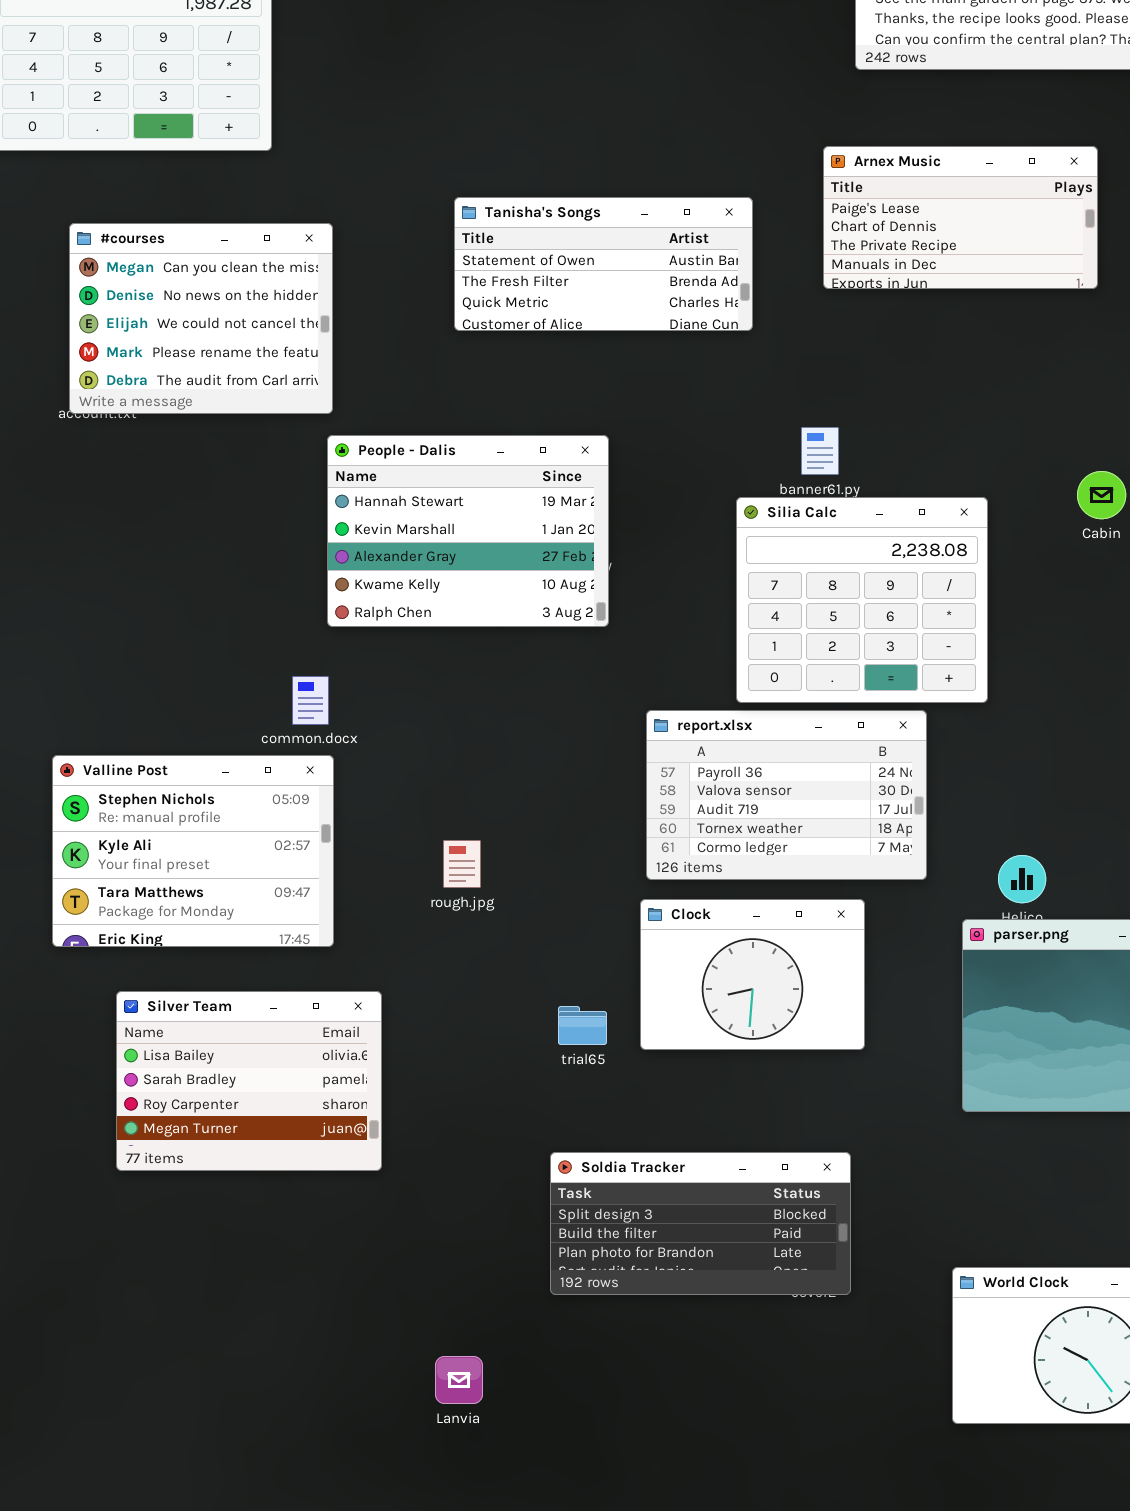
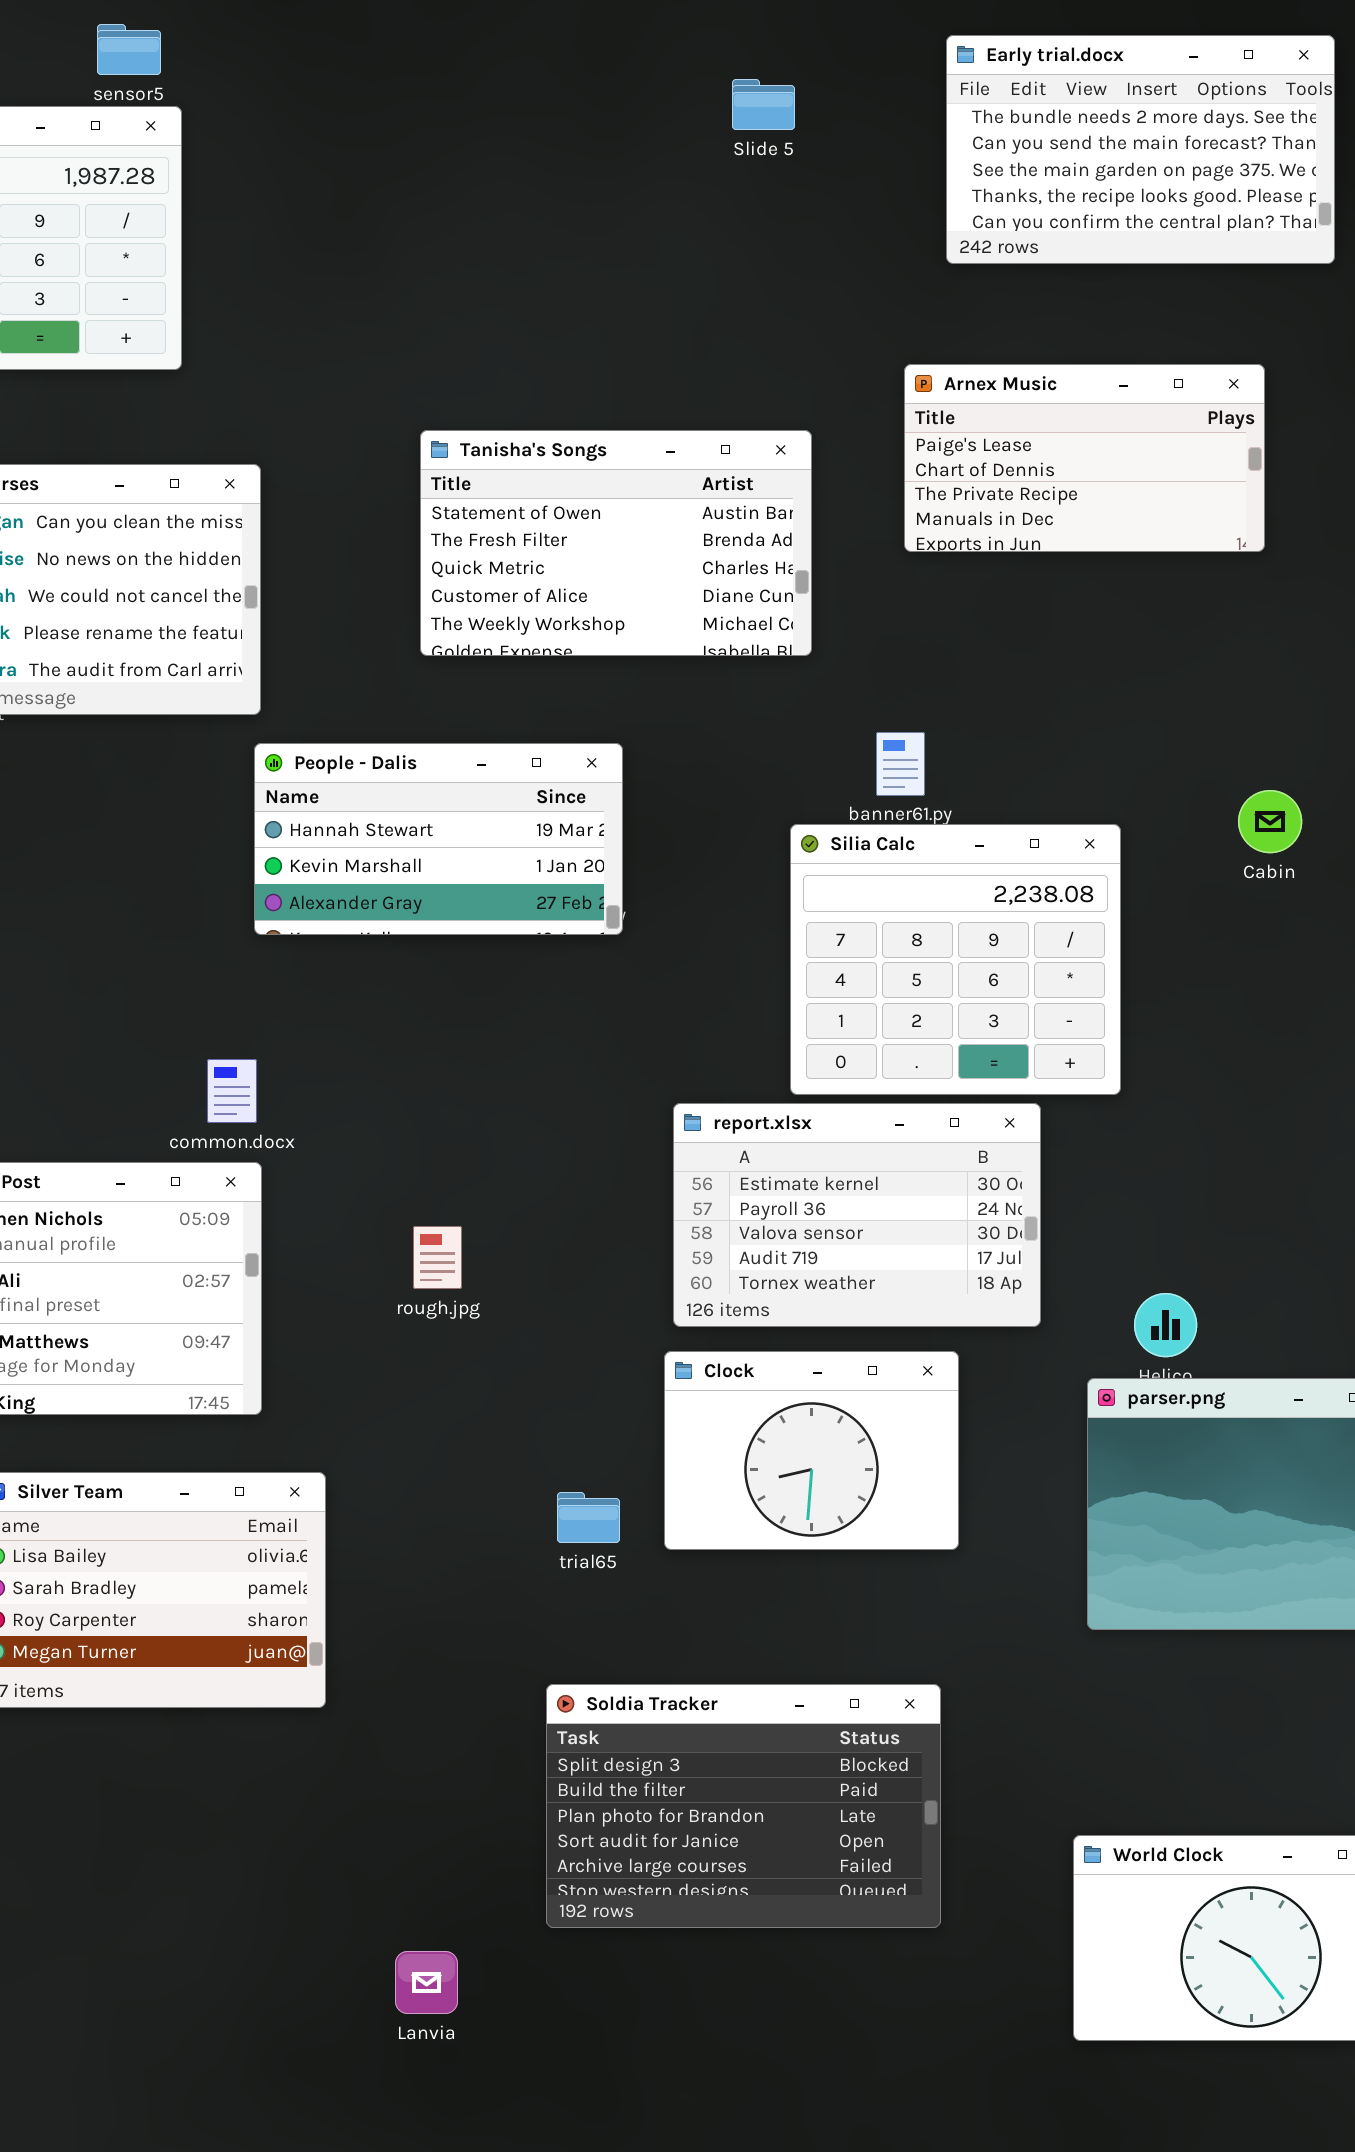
Tanisha's Songs: [454,197,753,331] -> [420,430,812,656], resized
People - Dalis: [327,435,609,627] -> [254,743,623,935], resized
report.xlsx: [646,710,927,880] -> [673,1103,1041,1327], scrolled up 1 row
rough.jpg: [443,840,481,888] -> [413,1226,462,1289], moved
Soldia Tracker: [550,1152,851,1295] -> [546,1684,941,1928], resized

